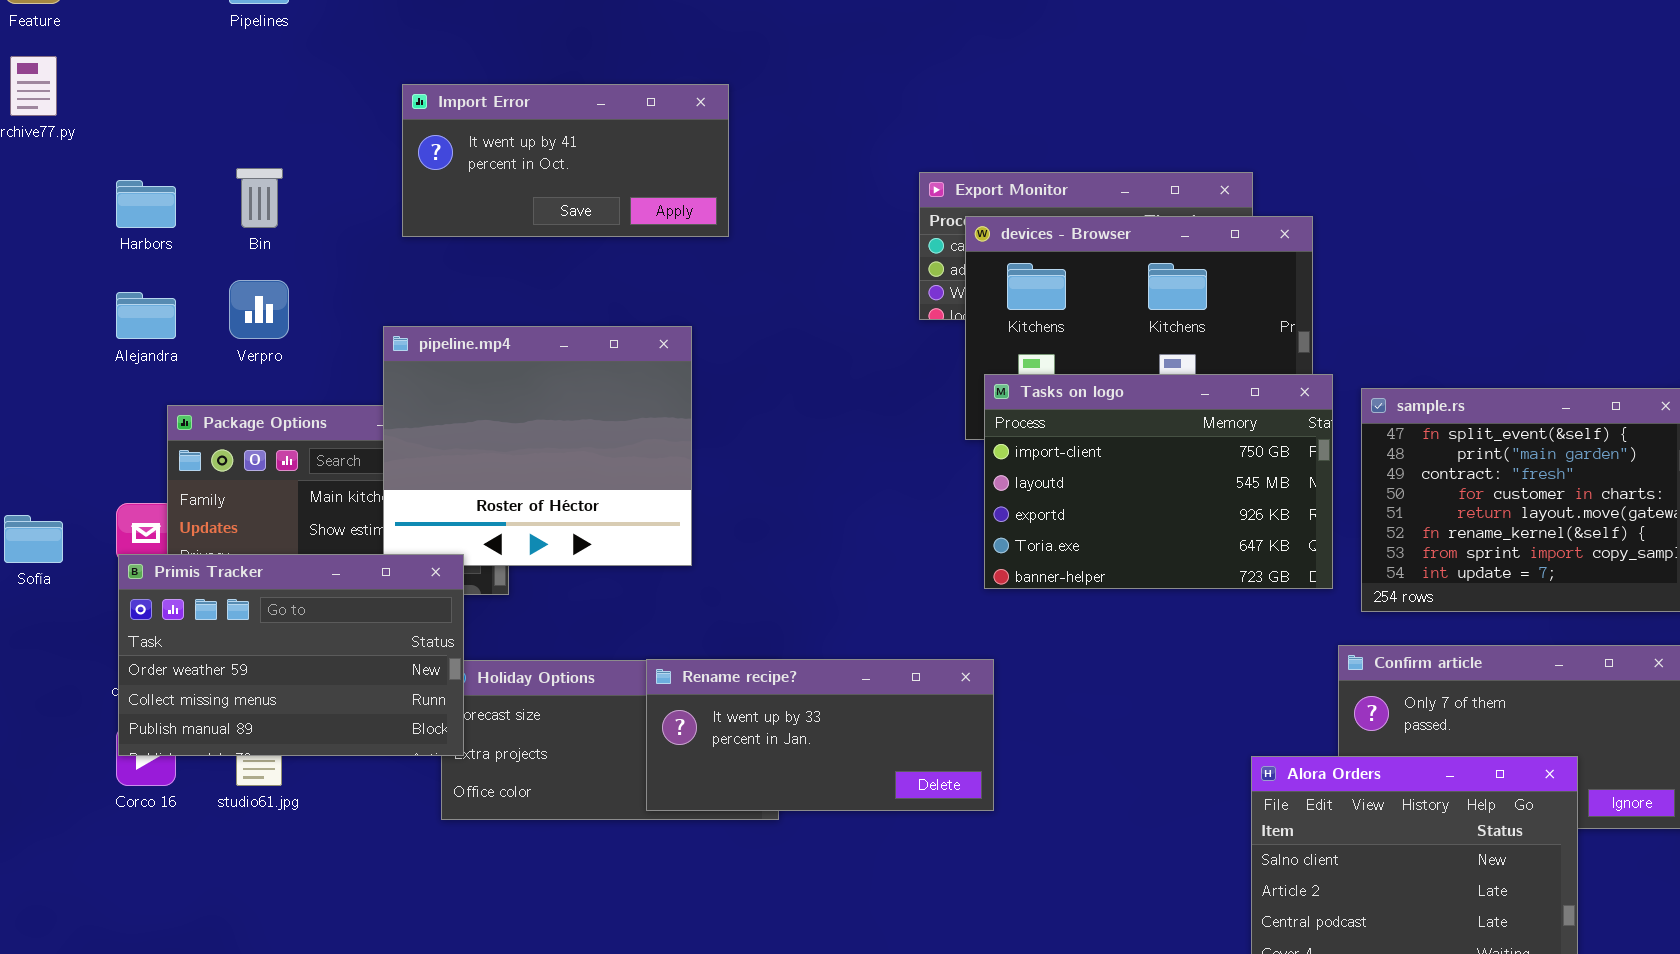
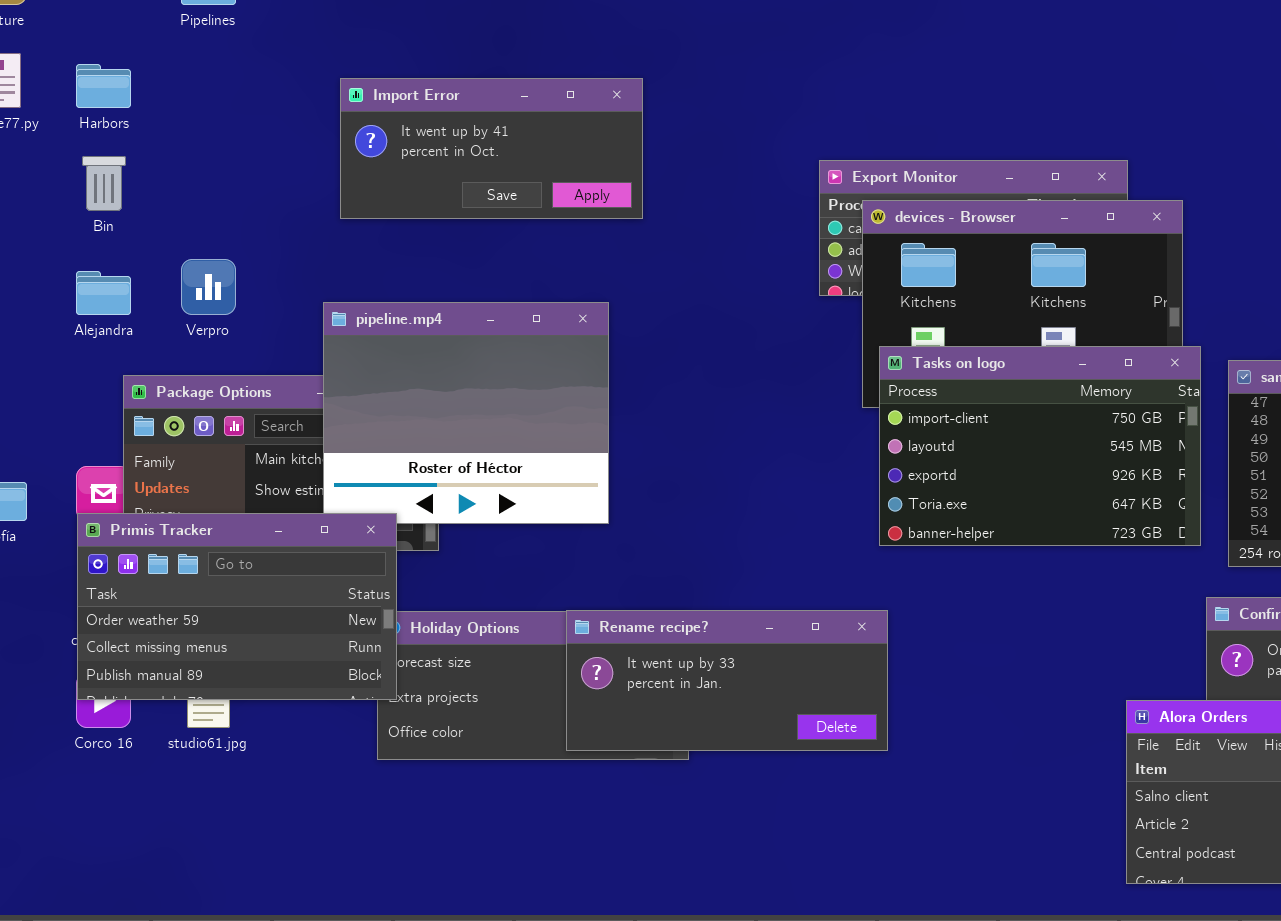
Bin: [236,168,283,228] -> [82,156,126,211], moved
Harbors: [116,180,176,228] -> [76,64,131,108], moved

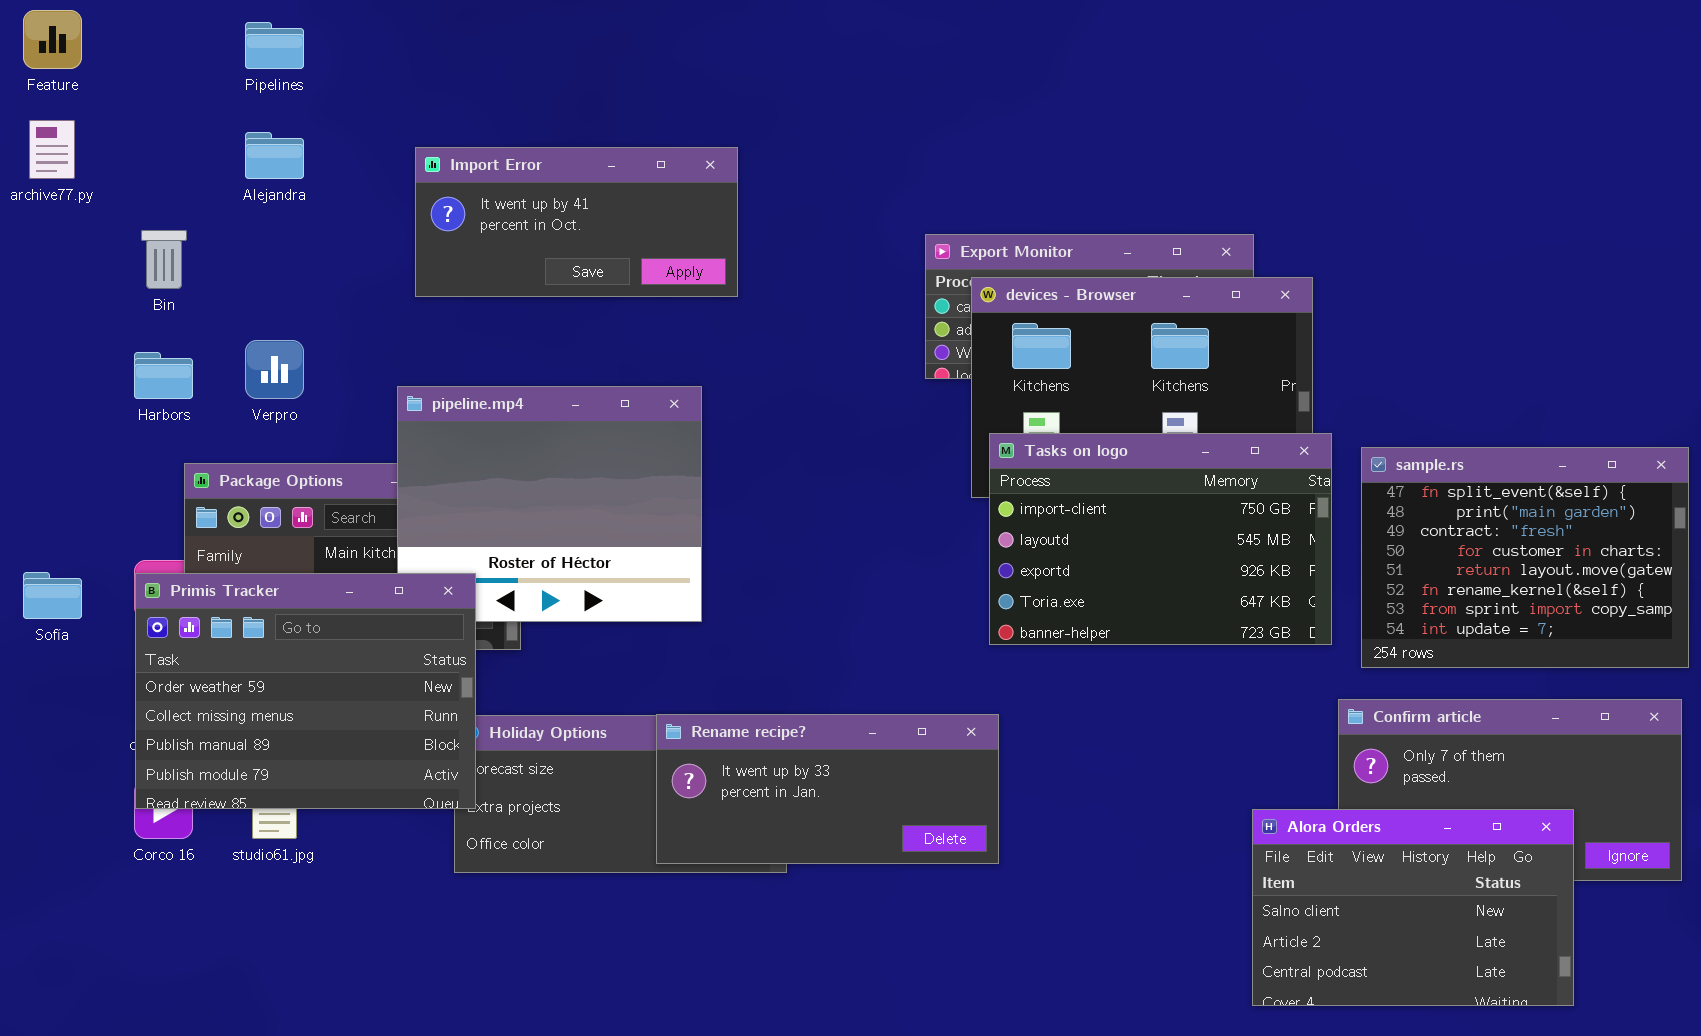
Harbors: [76,64,131,108] -> [134,352,193,399], moved
Alejandra: [76,271,131,315] -> [245,132,304,179], moved
Primis Tracker: [77,513,397,700] -> [135,573,476,809], resized

